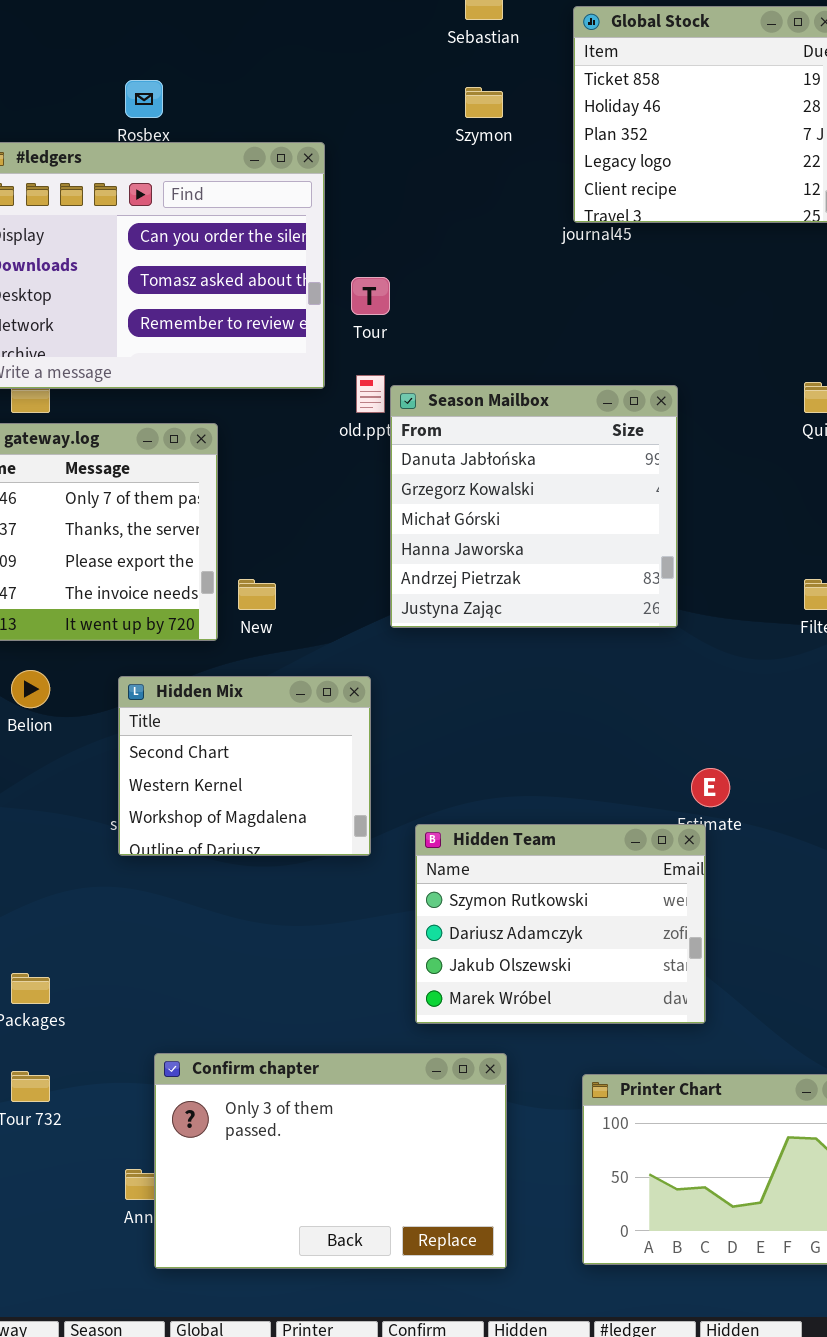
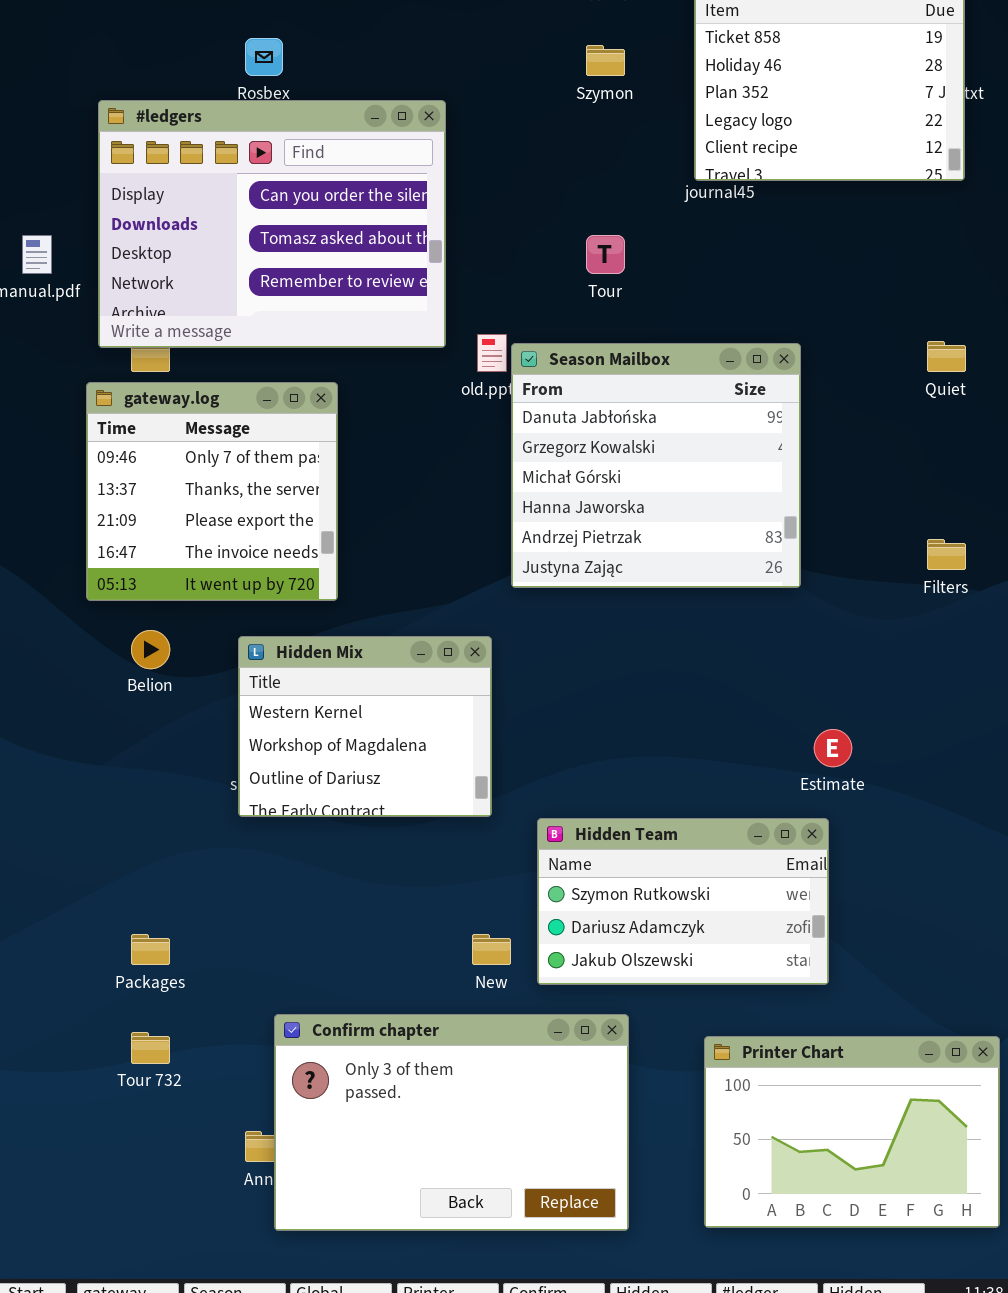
Tour: [351,277,390,315] -> [586,235,625,274], moved
New: [238,579,276,610] -> [472,934,511,965], moved
Hidden Mix: [118,676,371,856] -> [238,636,492,817], scrolled down 1 row
Hidden Team: [415,824,706,1024] -> [537,818,829,985], resized

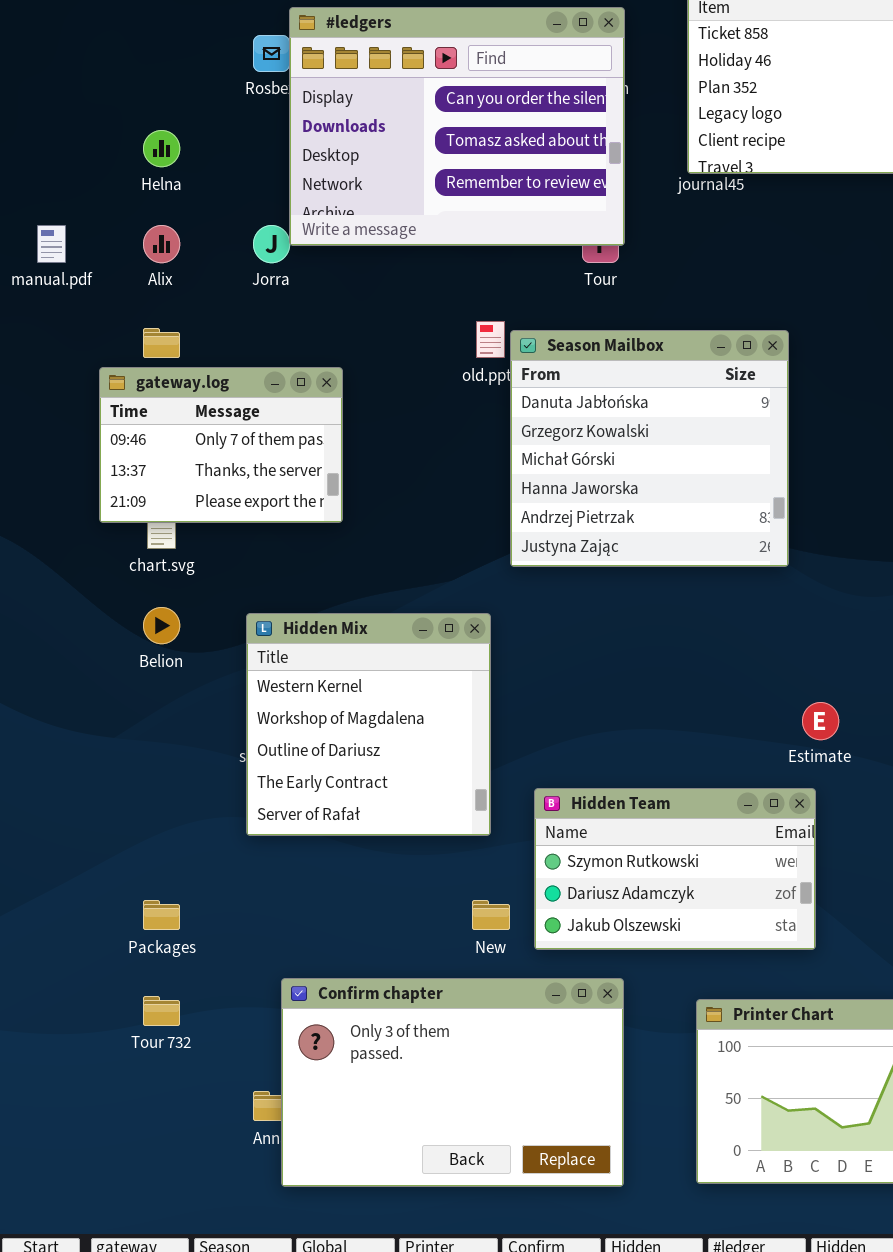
#ledgers: [98,100,446,348] -> [289,7,625,246], moved
gateway.log: [86,382,338,601] -> [99,367,343,523], resized
Hidden Mix: [238,636,492,817] -> [246,613,491,836], resized

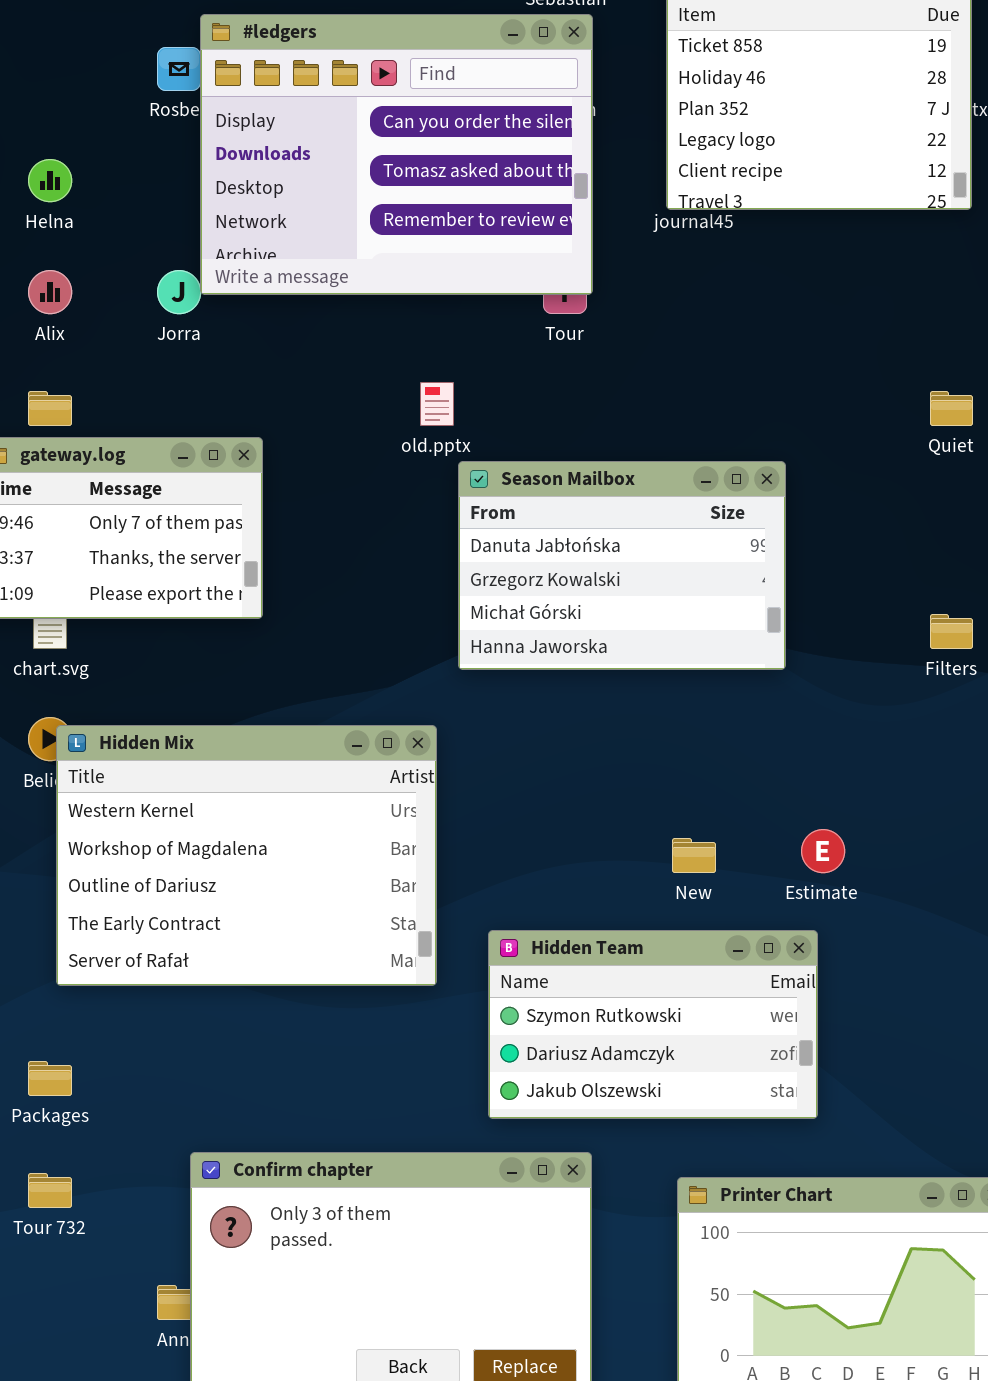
Season Mailbox: [510,330,789,567] -> [458,461,786,670], resized
Hidden Mix: [246,613,491,836] -> [56,725,437,986], resized
New: [472,900,510,930] -> [672,838,716,873], moved

